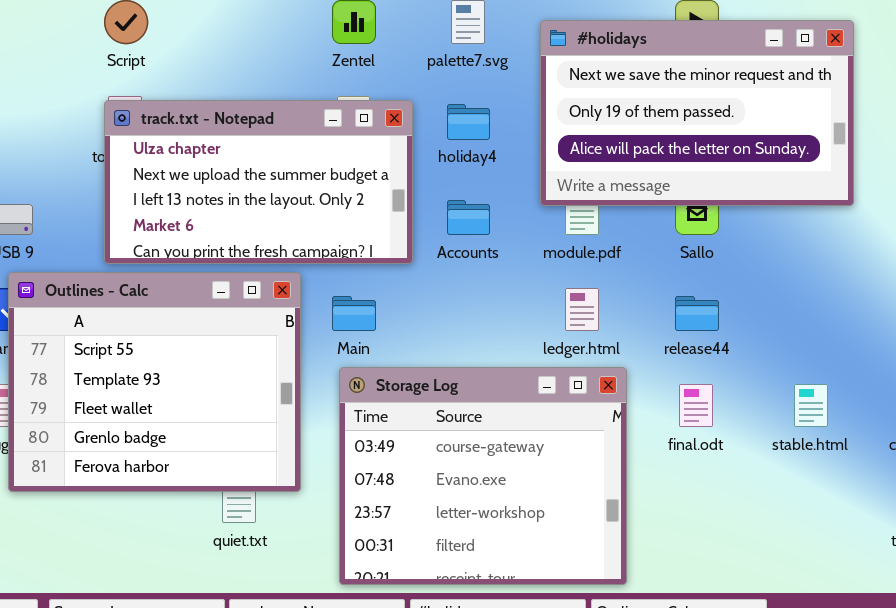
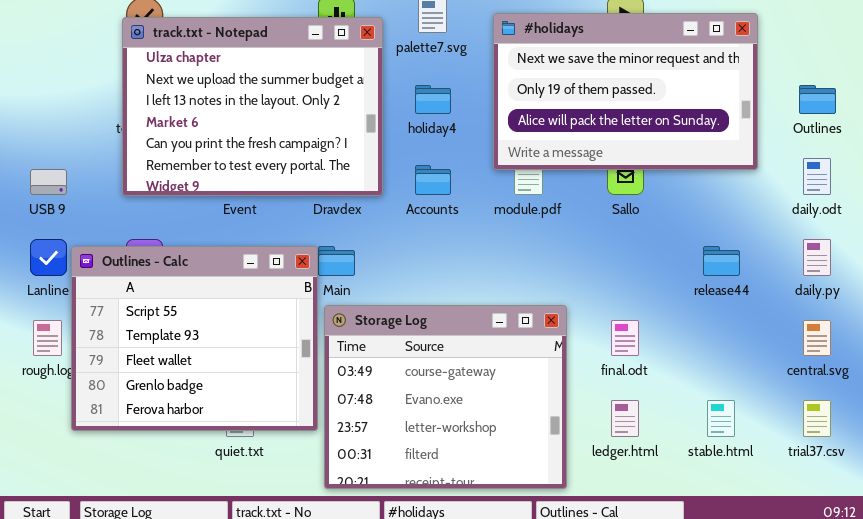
track.txt - Notepad: [104,100,413,264] -> [122,17,383,196], moved, resized
Outlines - Calc: [8,272,301,492] -> [71,246,318,431], moved
ledger.html: [565,288,599,331] -> [611,400,639,437], moved
release44: [675,296,719,331] -> [703,246,740,276], moved
stable.html: [794,384,828,427] -> [707,400,735,437], moved

